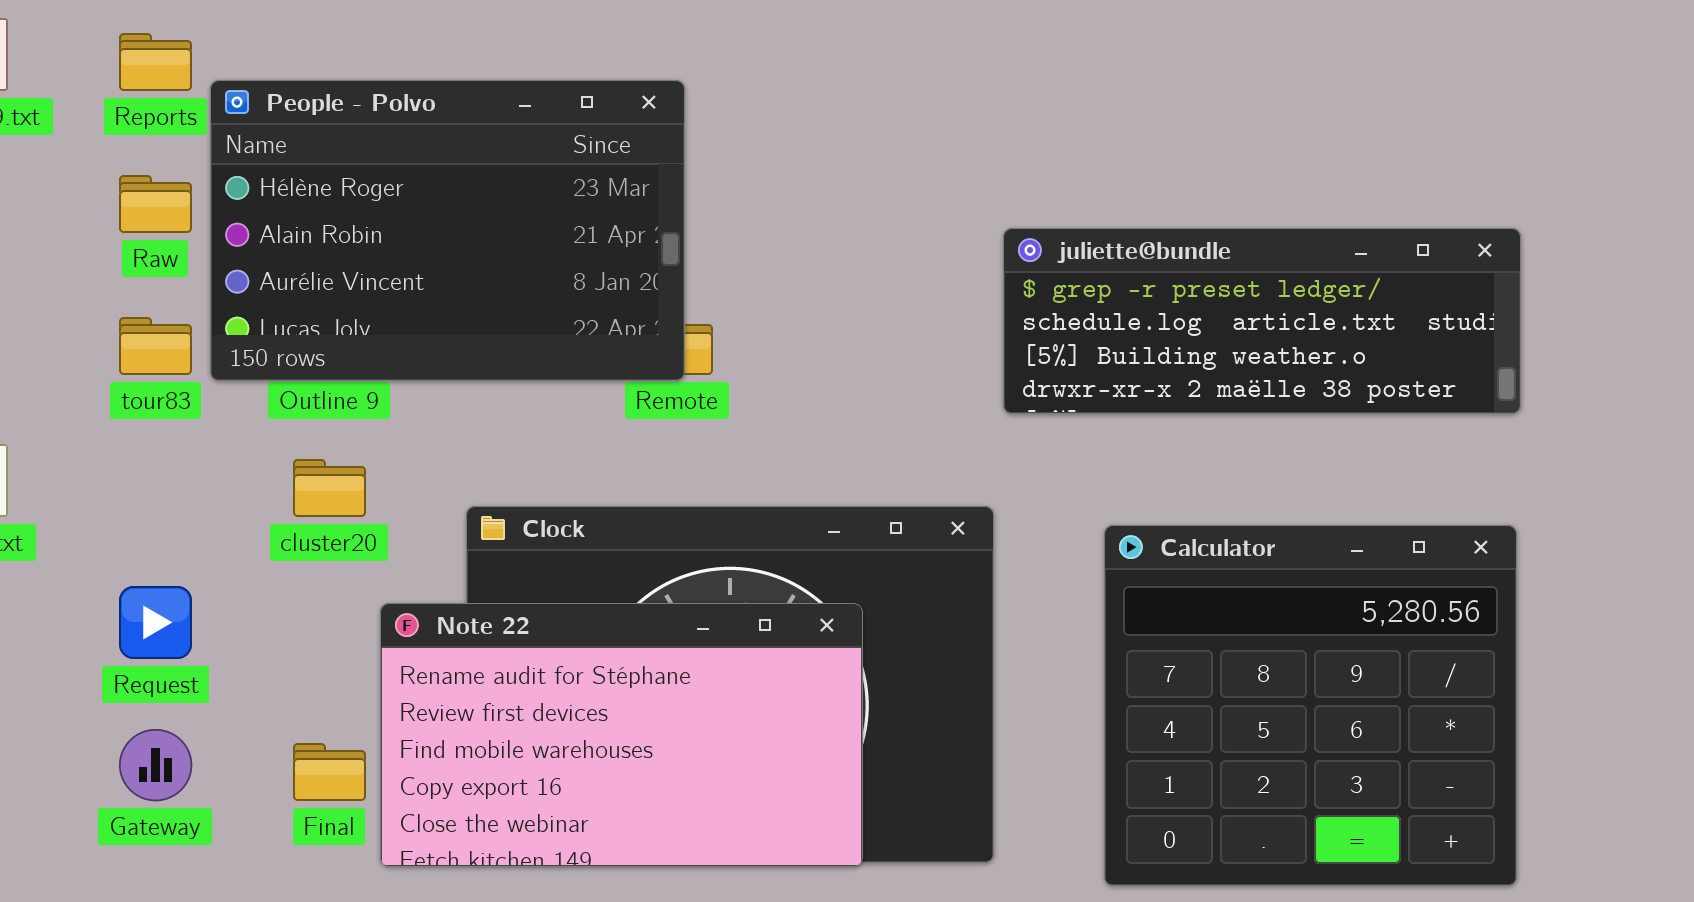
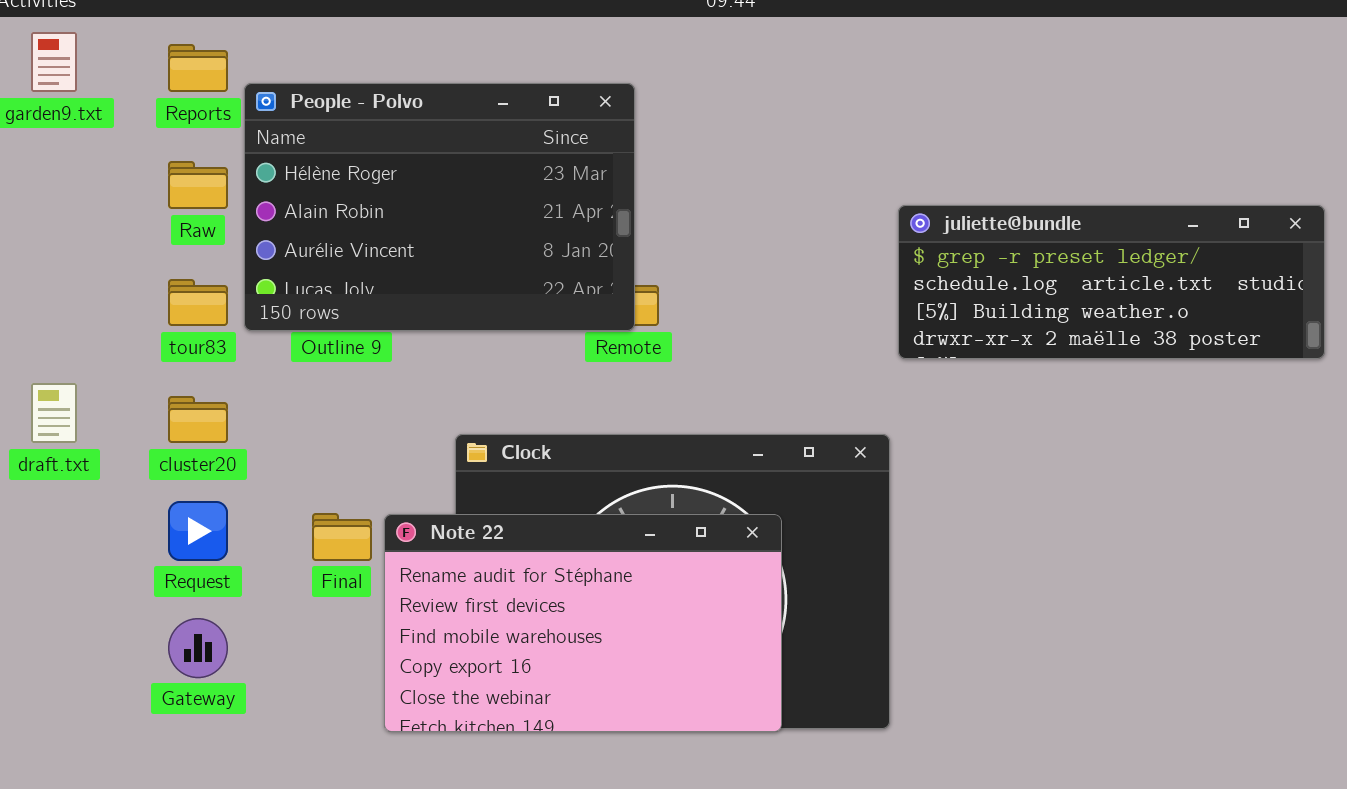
cluster20: [293,459,366,517] -> [168,396,228,443], moved
Calculator: [1104,525,1517,886] -> none, closed
Final: [293,743,366,801] -> [312,513,372,561], moved

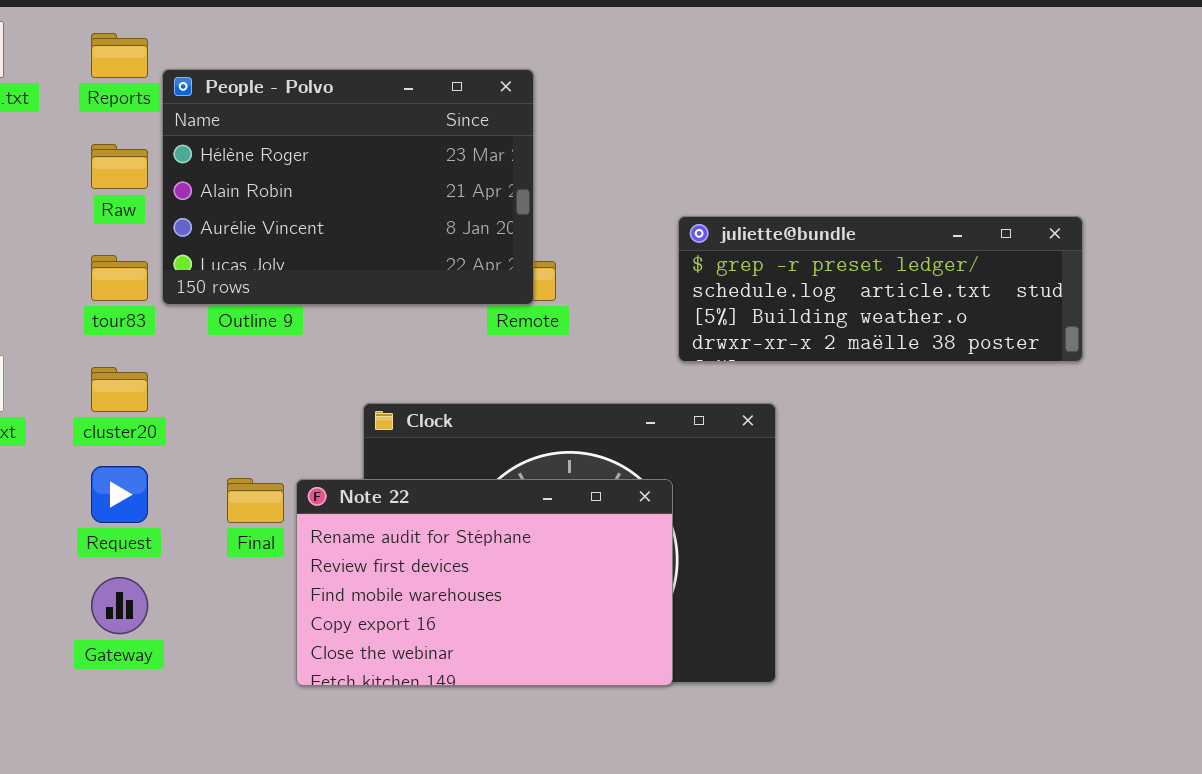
juliette@bundle: [898,205,1325,359] -> [678,216,1083,362], moved

